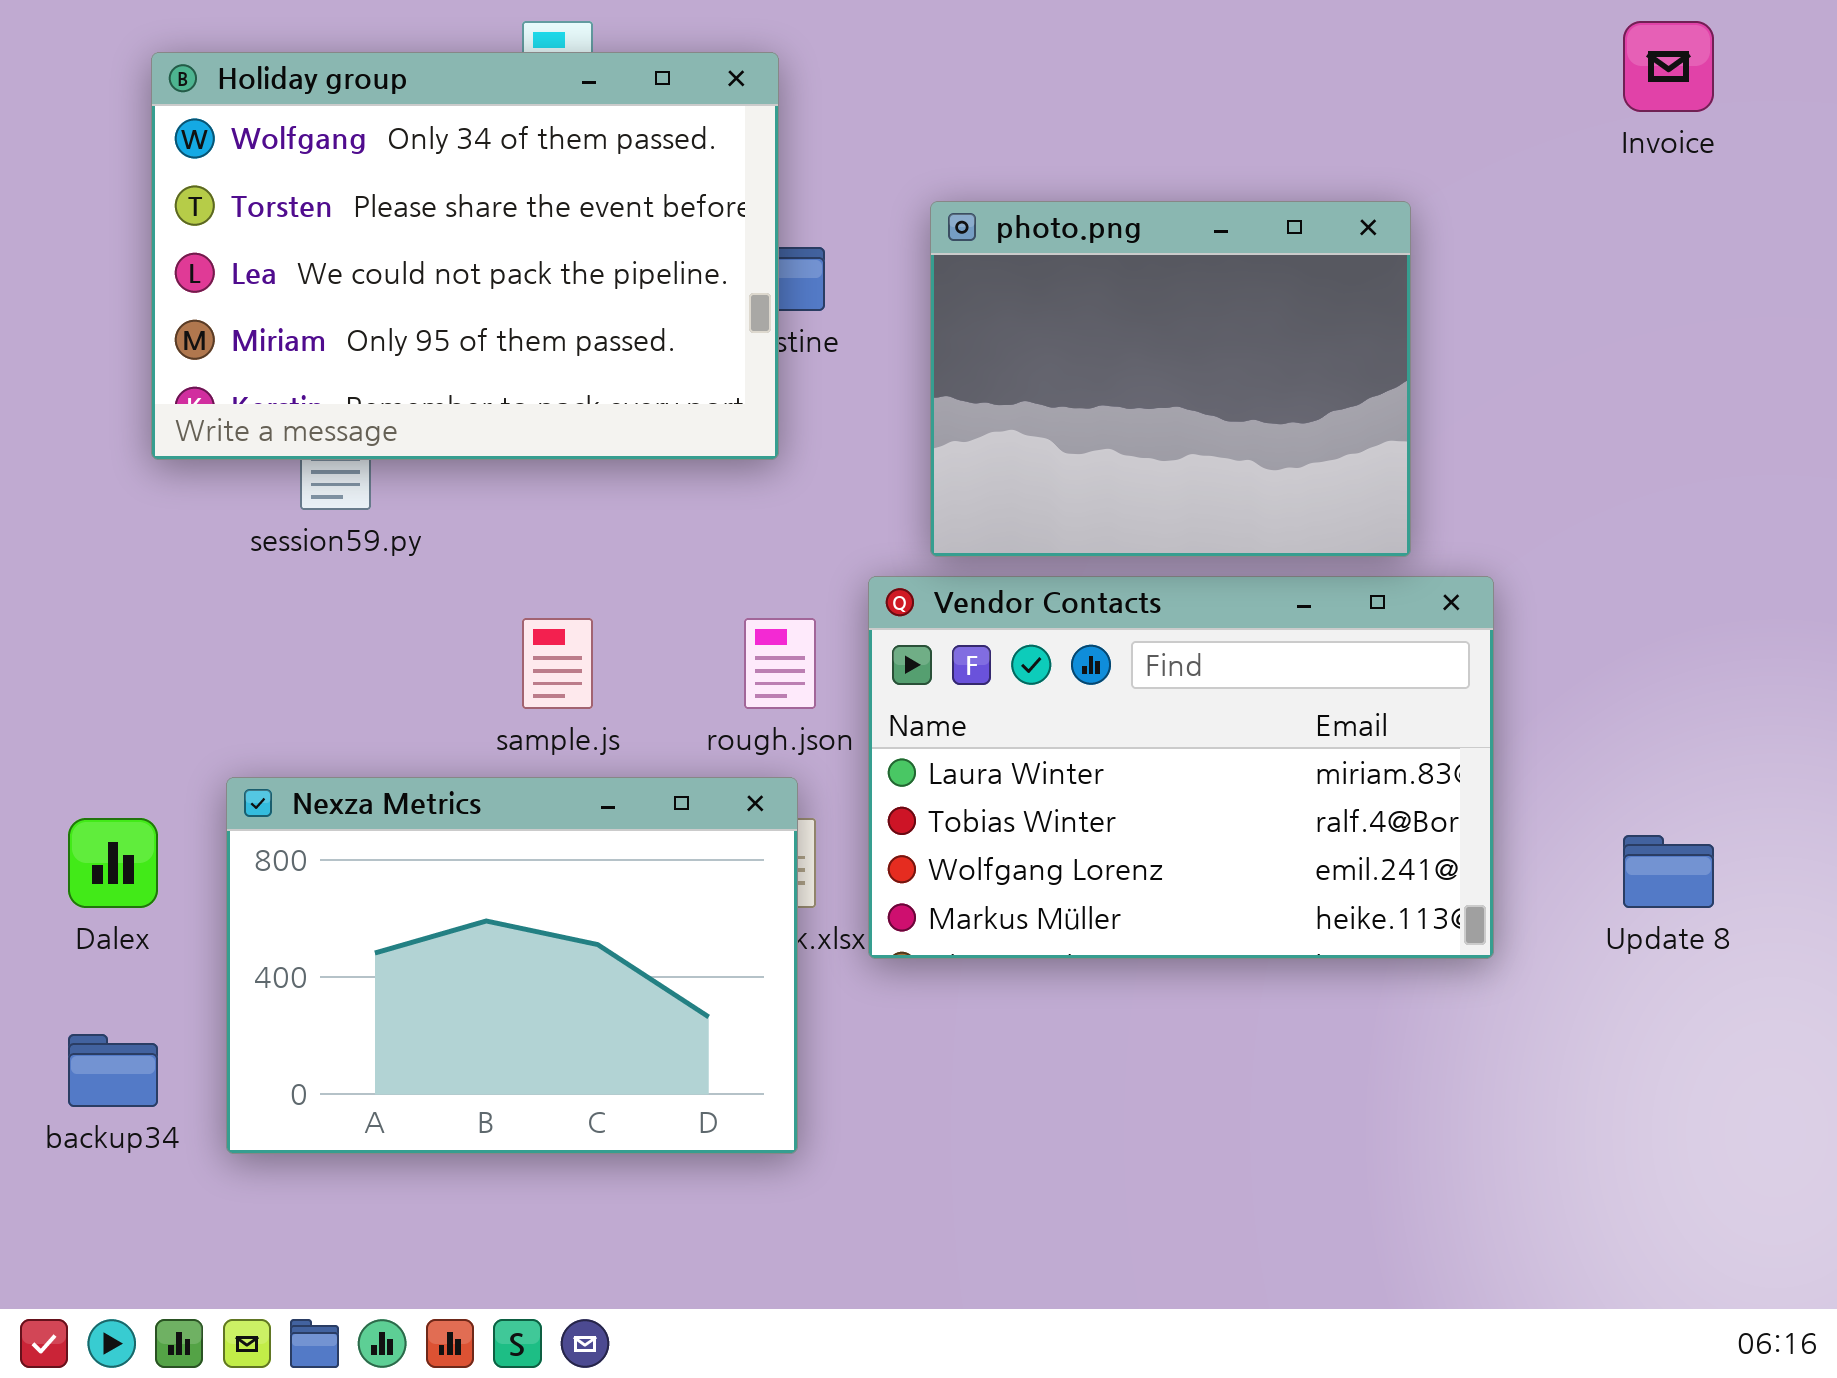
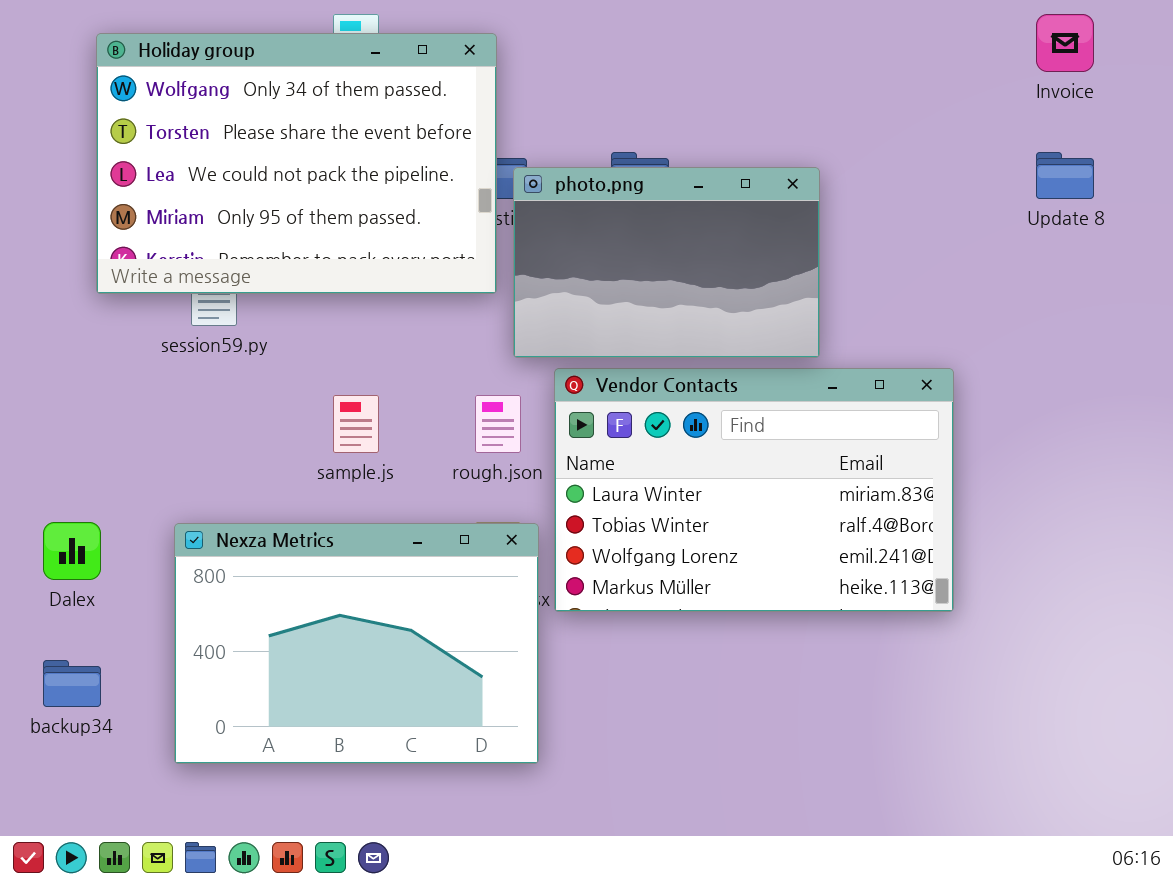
photo.png: [930,201,1411,557] -> [513,167,820,358], moved, resized
Nexza Metrics: [226,777,798,1154] -> [174,523,539,764], moved
Update 8: [1623,835,1714,908] -> [1036,152,1094,199], moved

